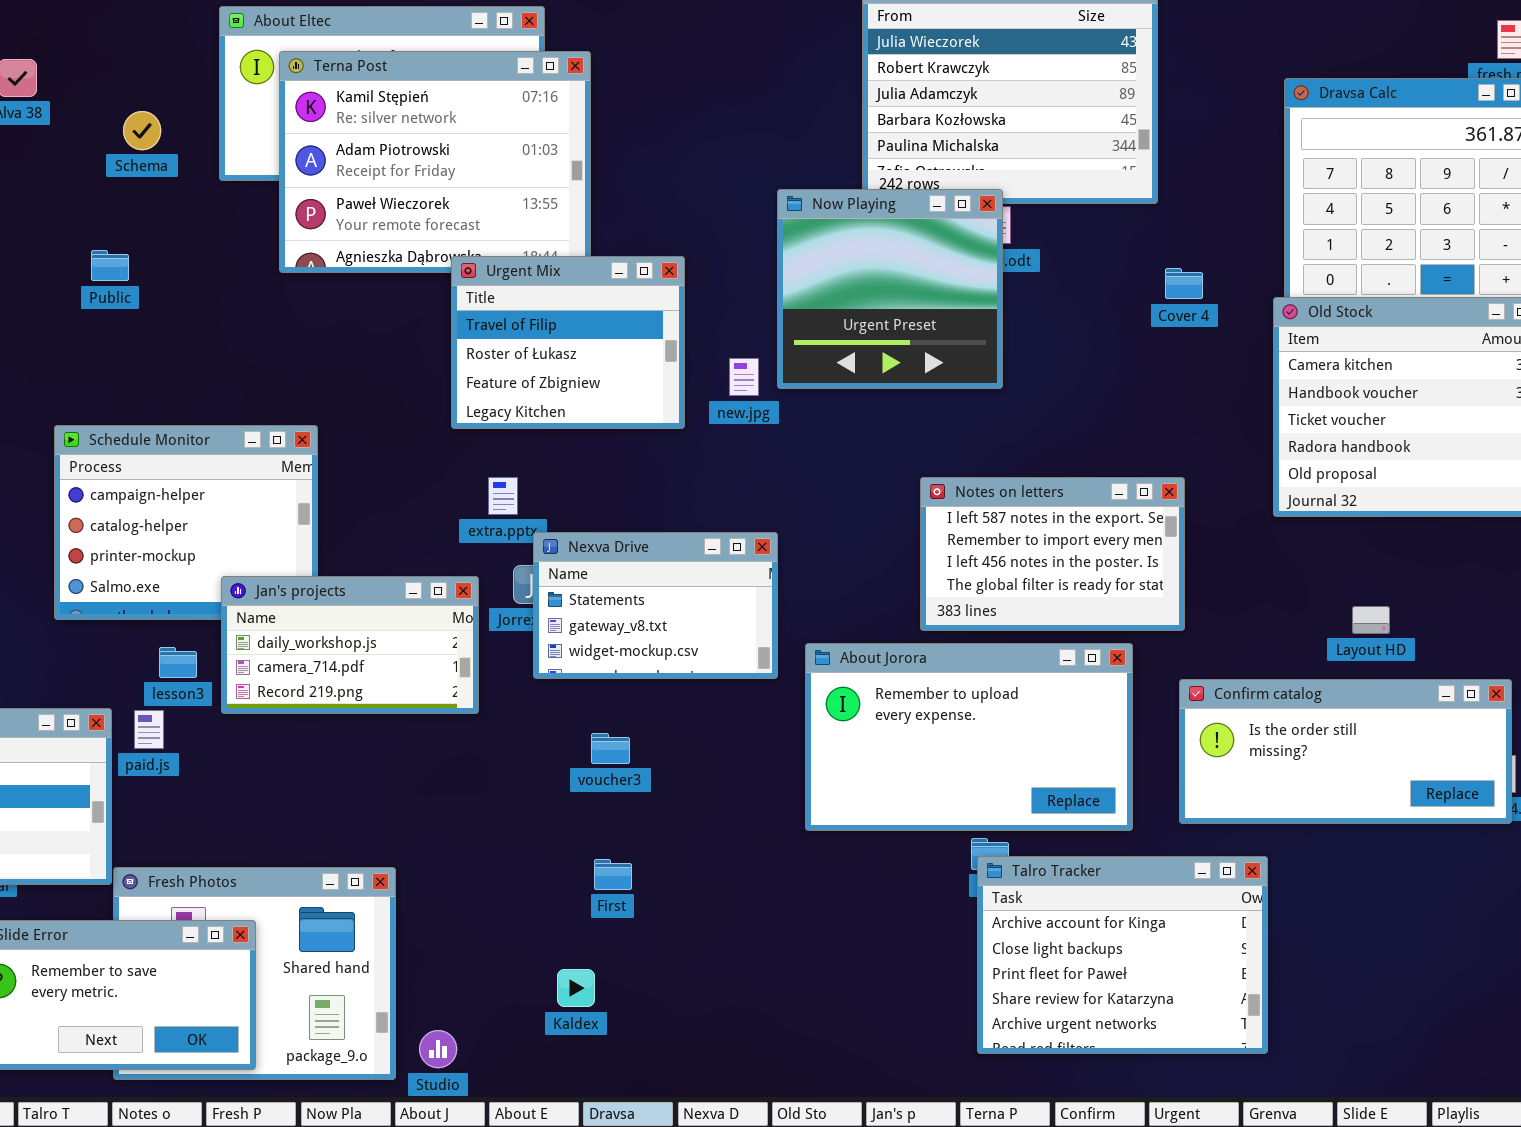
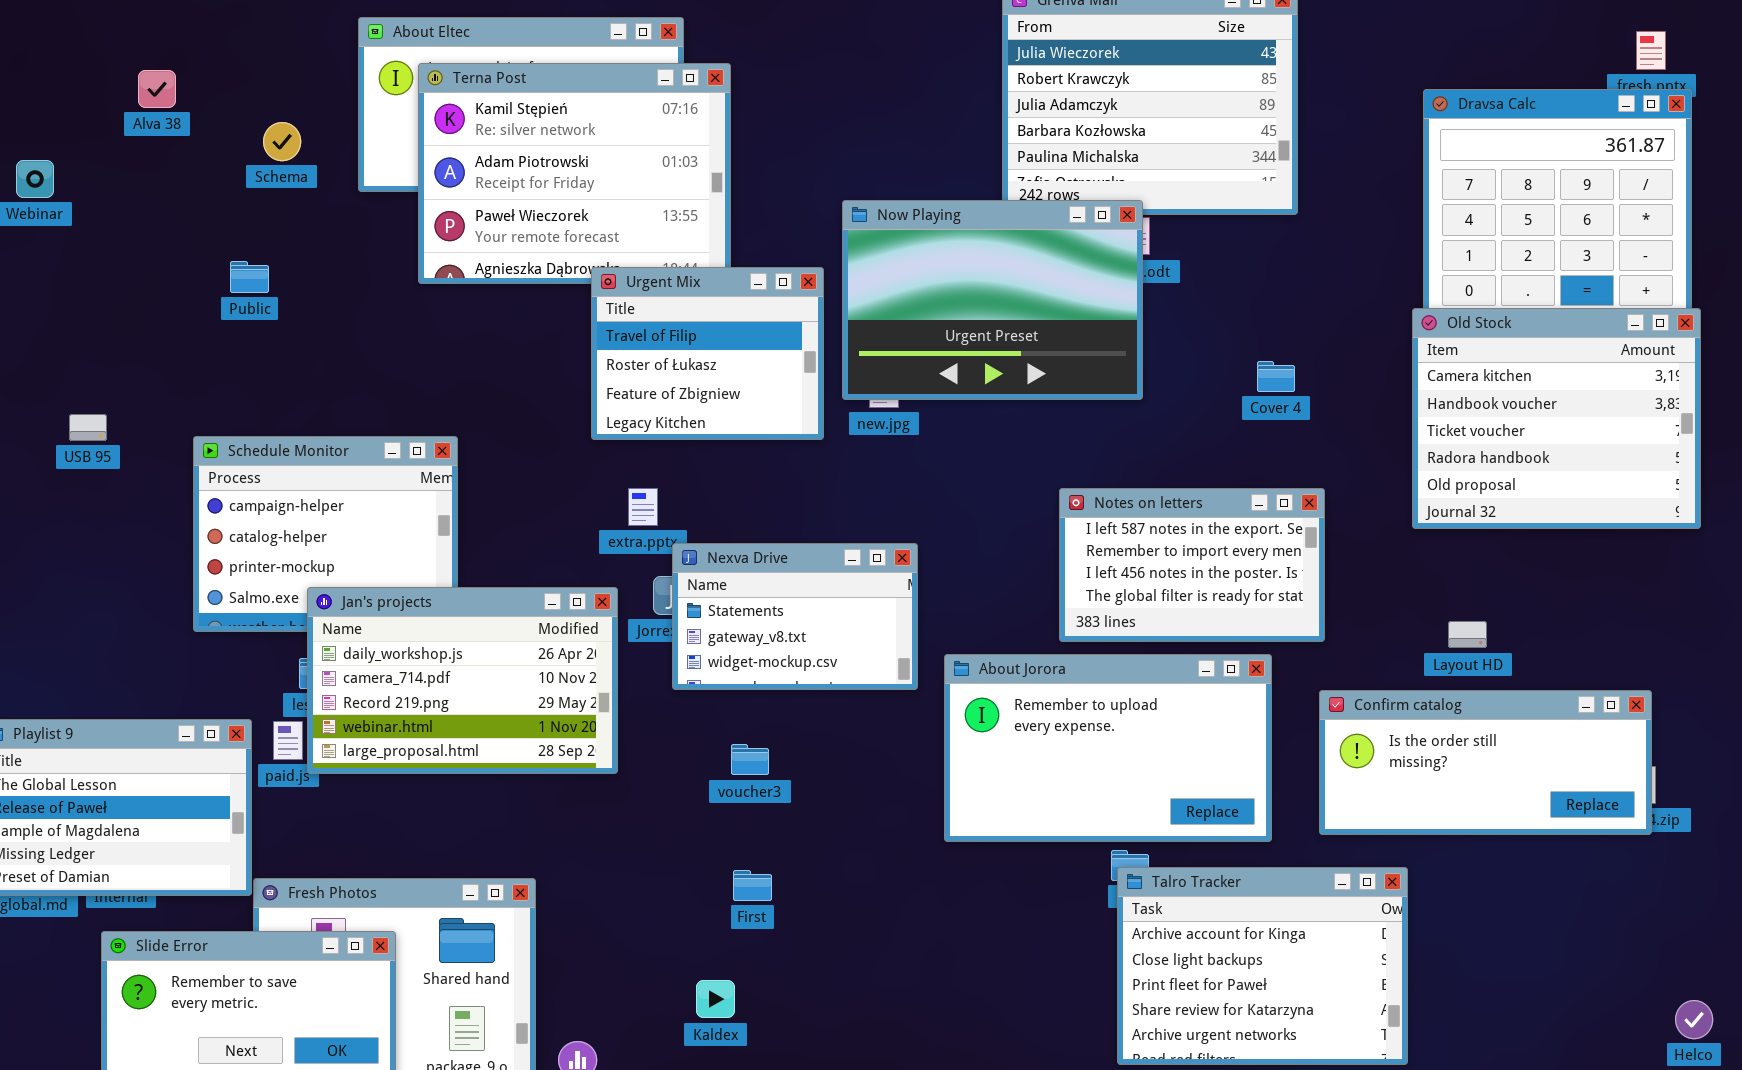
Now Playing: [777,189,1003,389] -> [842,200,1143,400], resized
Cover 4: [1165,268,1203,299] -> [1257,361,1295,392], moved
Jan's projects: [221,576,479,714] -> [307,587,618,774], resized
Layout HD: [1352,606,1390,634] -> [1448,621,1487,648], moved

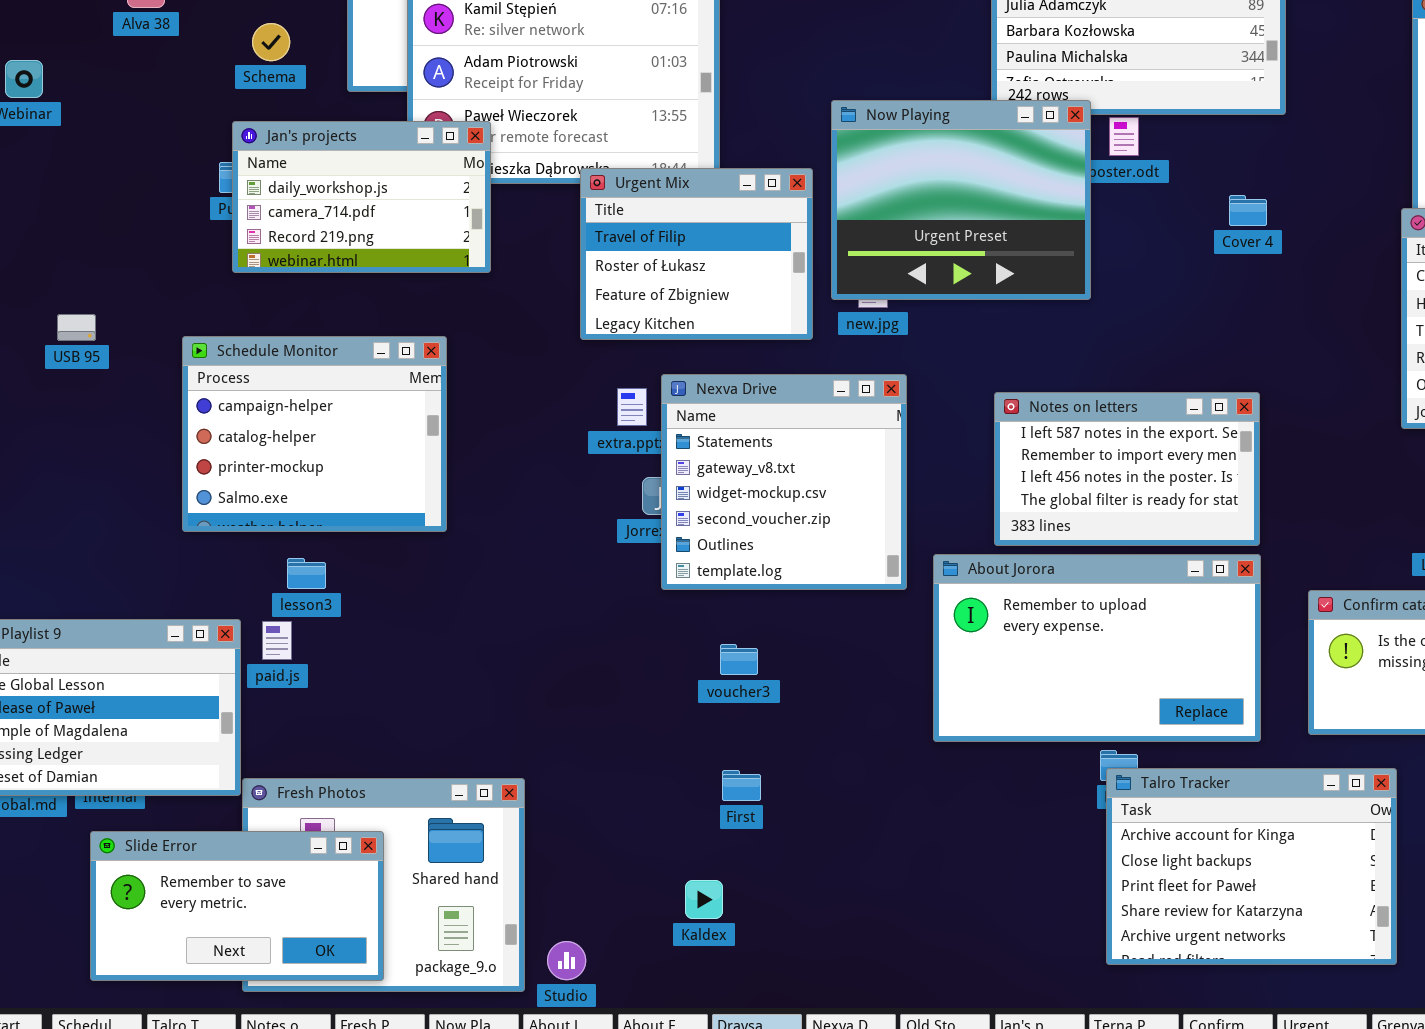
Now Playing: [842,200,1143,400] -> [831,100,1091,300], resized
Cover 4: [1257,361,1295,392] -> [1229,195,1267,226], moved
Notes on letters: [1059,488,1325,642] -> [994,392,1260,546], moved
Nexva Drive: [672,543,918,690] -> [661,374,907,590], resized
Jan's projects: [307,587,618,774] -> [232,121,491,273], moved, resized

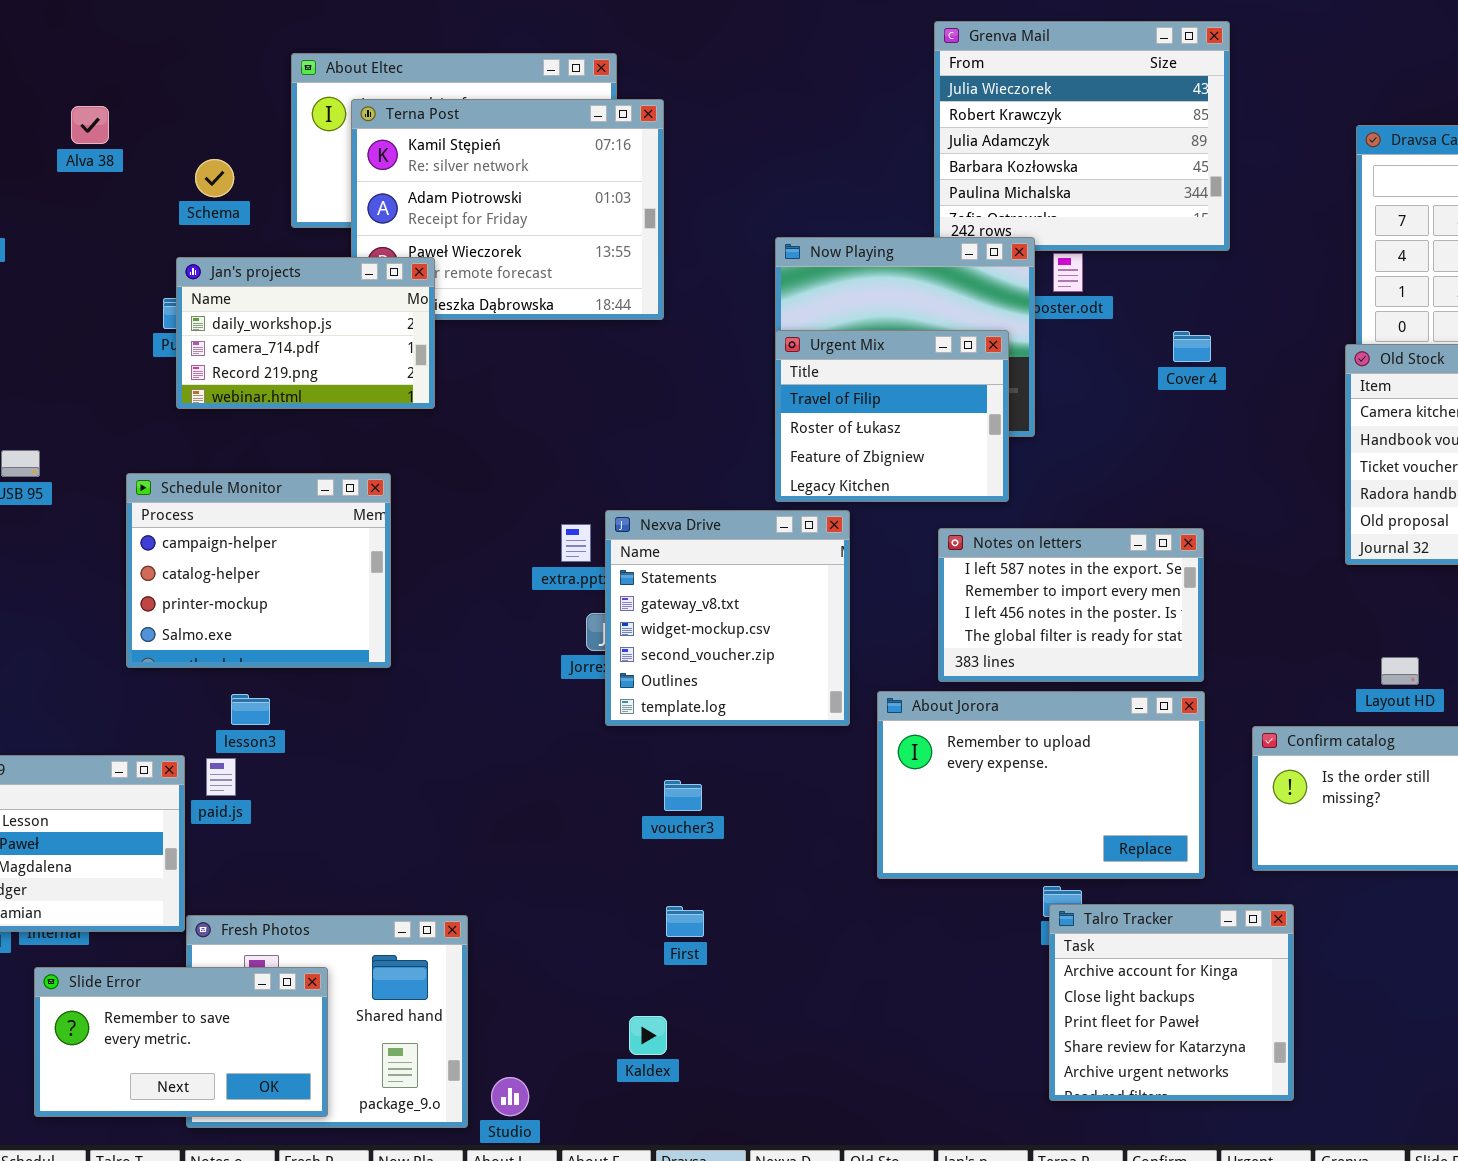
Urgent Mix: [580,168,813,340] -> [775,330,1009,502], moved
Talro Tracker: [1106,768,1397,965] -> [1049,904,1294,1101], resized

